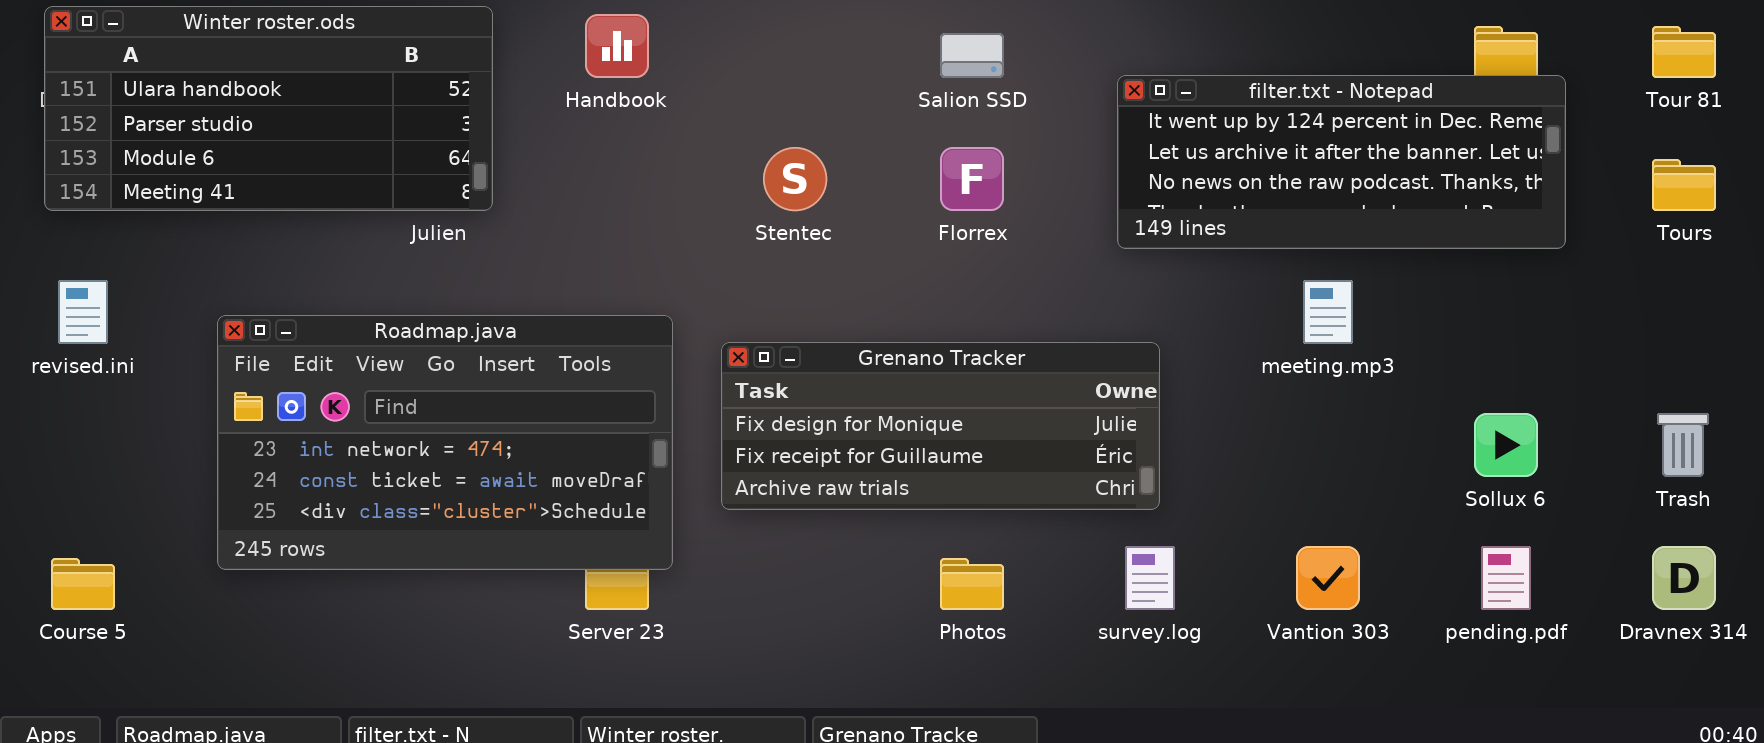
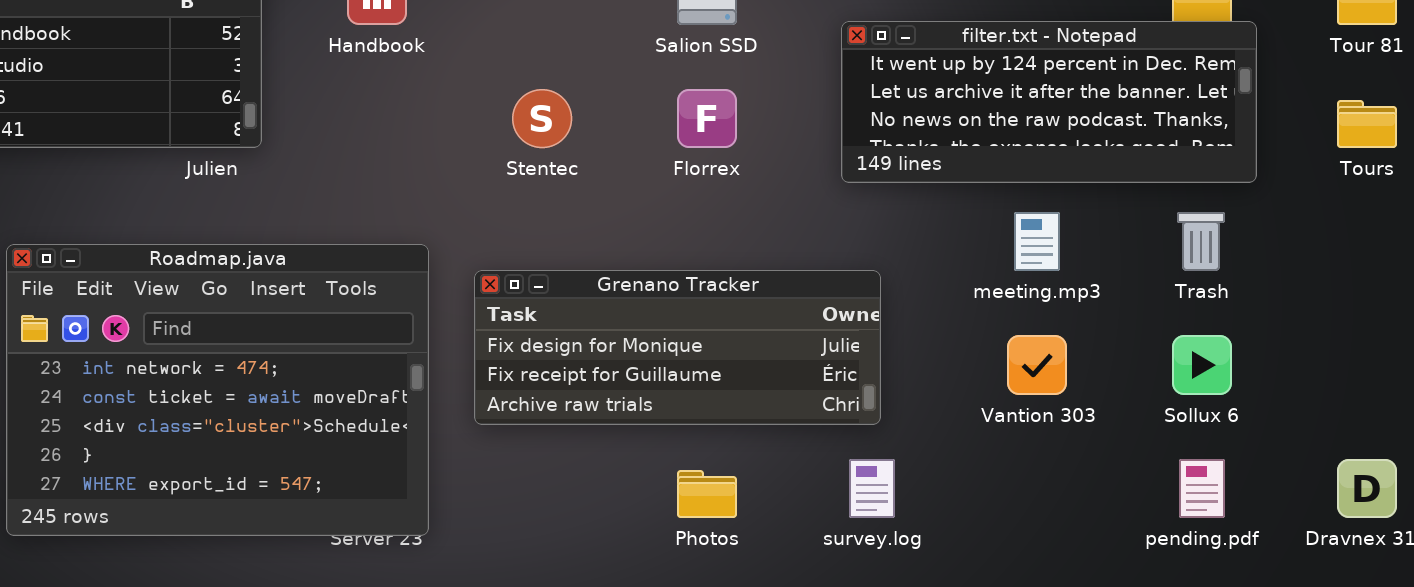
Roadmap.java: [217,315,673,570] -> [6,244,429,536], resized
Trash: [1657,413,1709,477] -> [1177,212,1225,271], moved
Vantion 303: [1296,546,1360,610] -> [1007,335,1067,395], moved

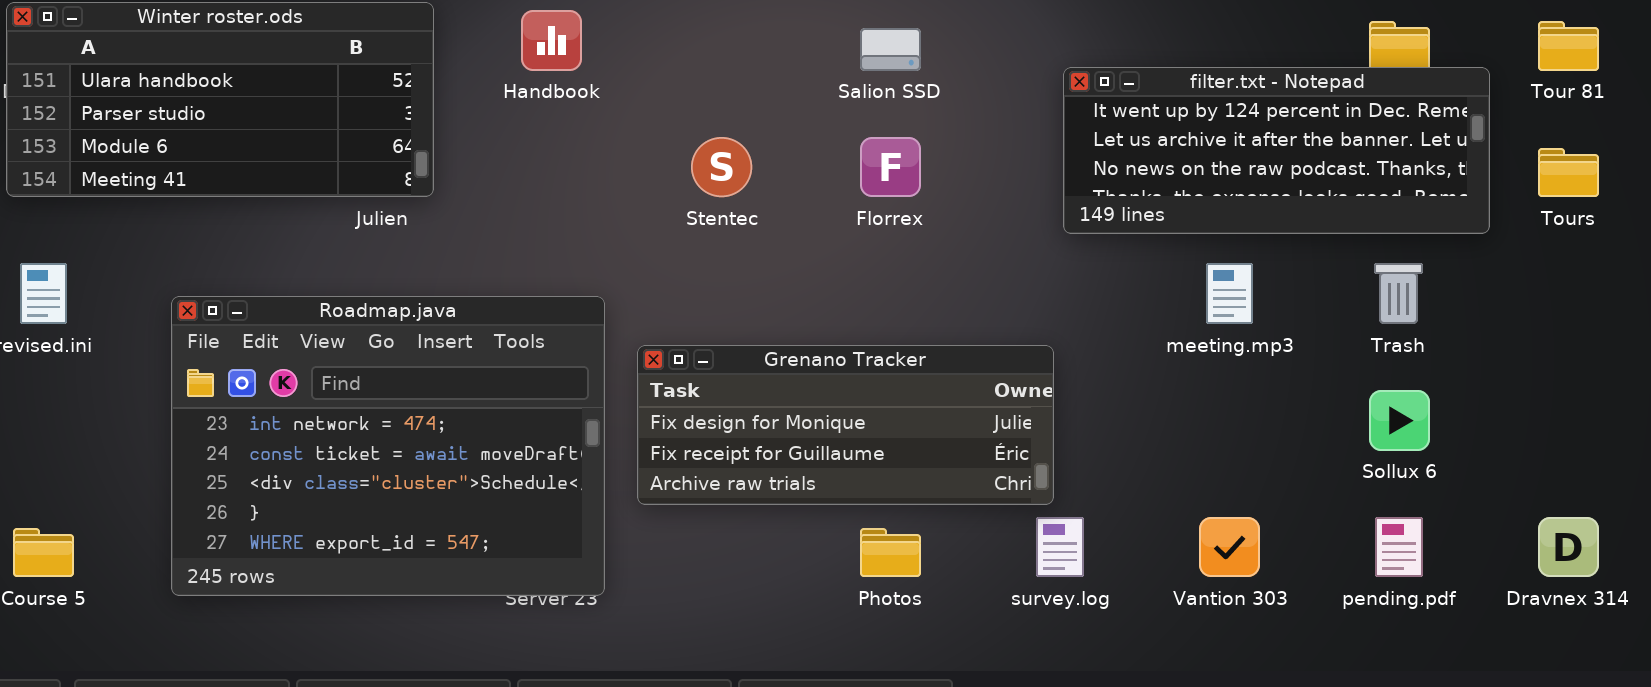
filter.txt - Notepad: [841,21,1257,183] -> [1063,67,1490,234], moved
Grenano Tracker: [474,270,881,425] -> [637,345,1054,505], moved
Vantion 303: [1007,335,1067,395] -> [1199,517,1260,577], moved

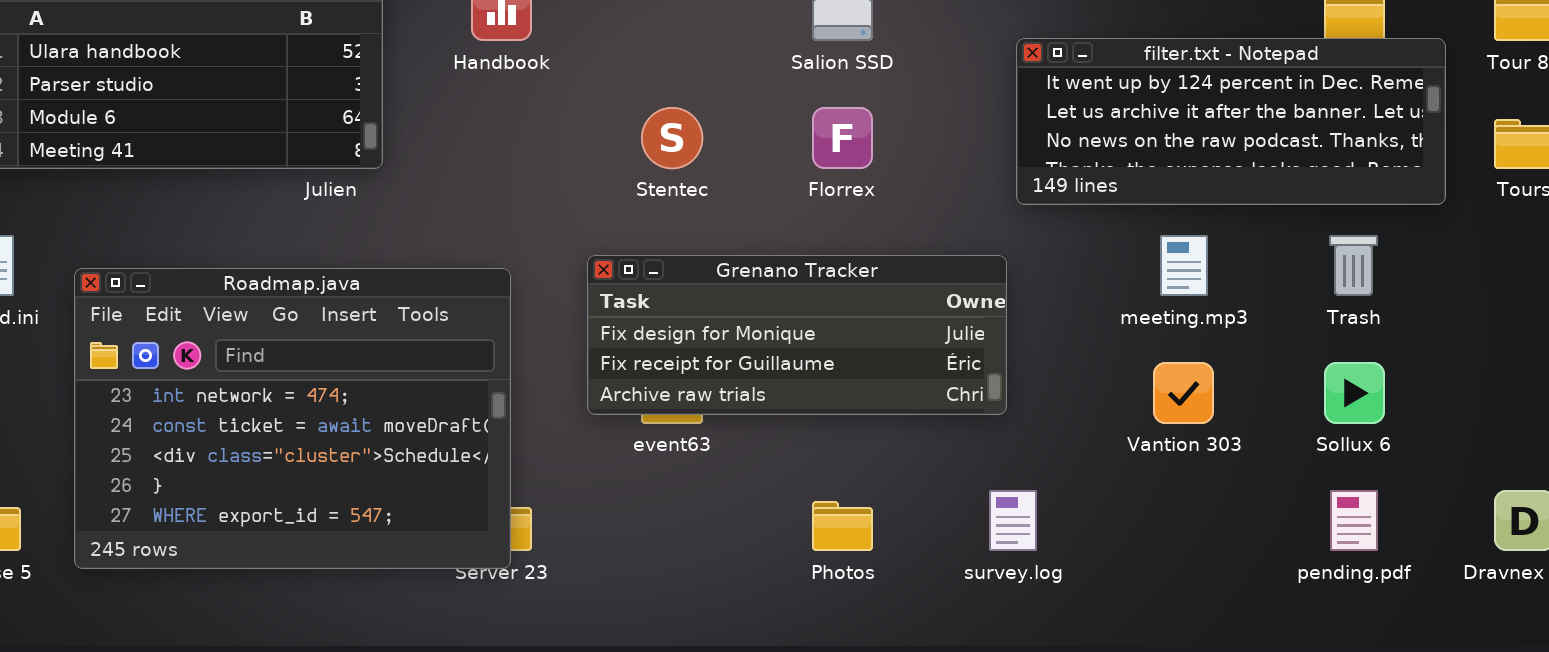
Roadmap.java: [171,296,605,596] -> [74,268,511,569], moved
Grenano Tracker: [637,345,1054,505] -> [587,255,1007,415], moved
Vantion 303: [1199,517,1260,577] -> [1153,362,1214,424], moved

